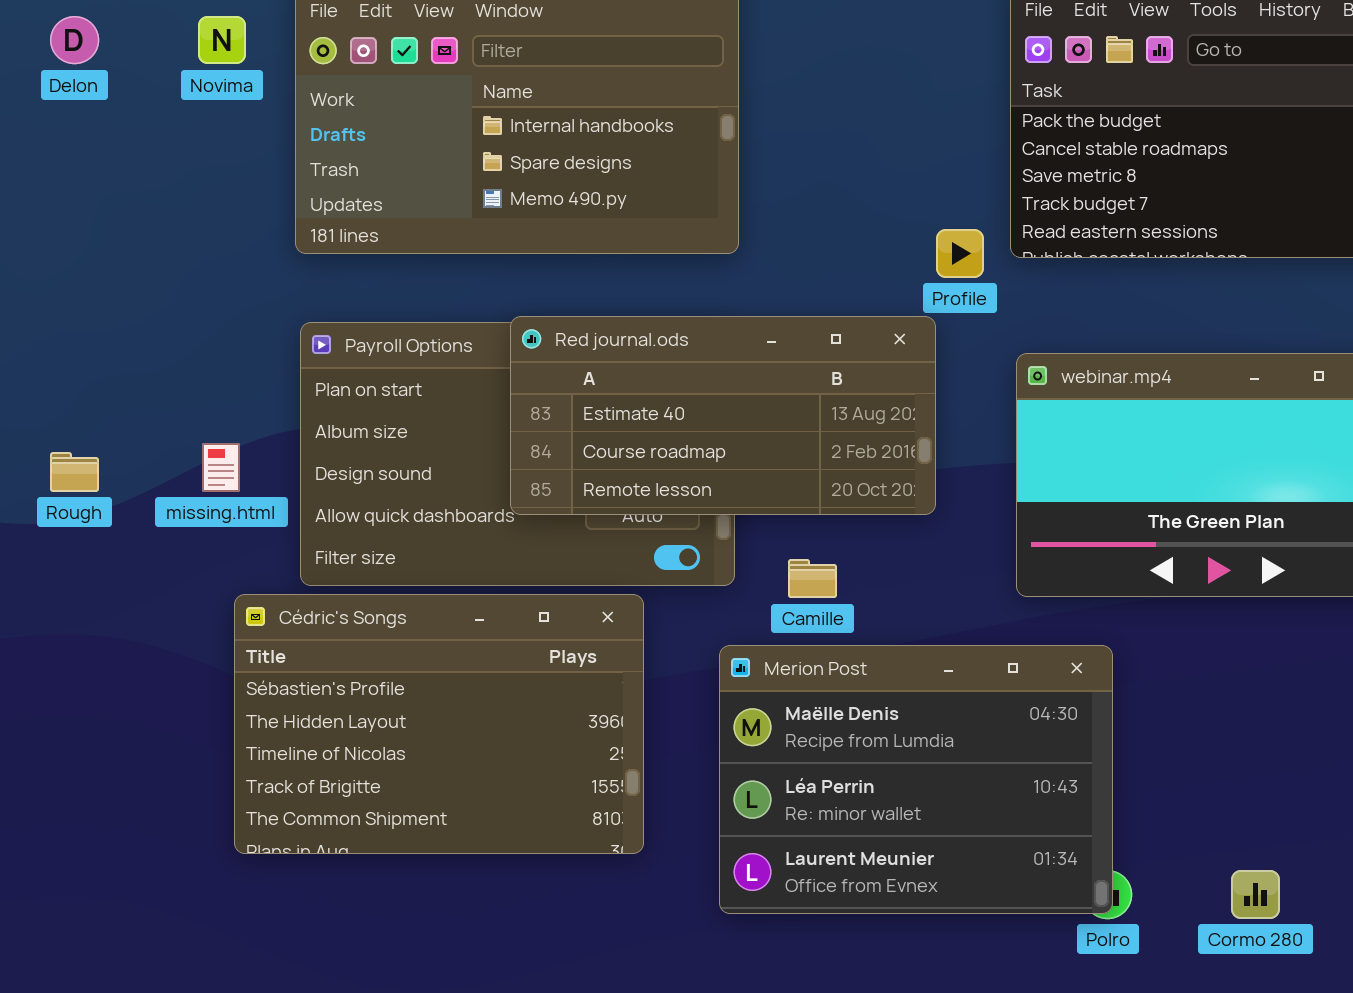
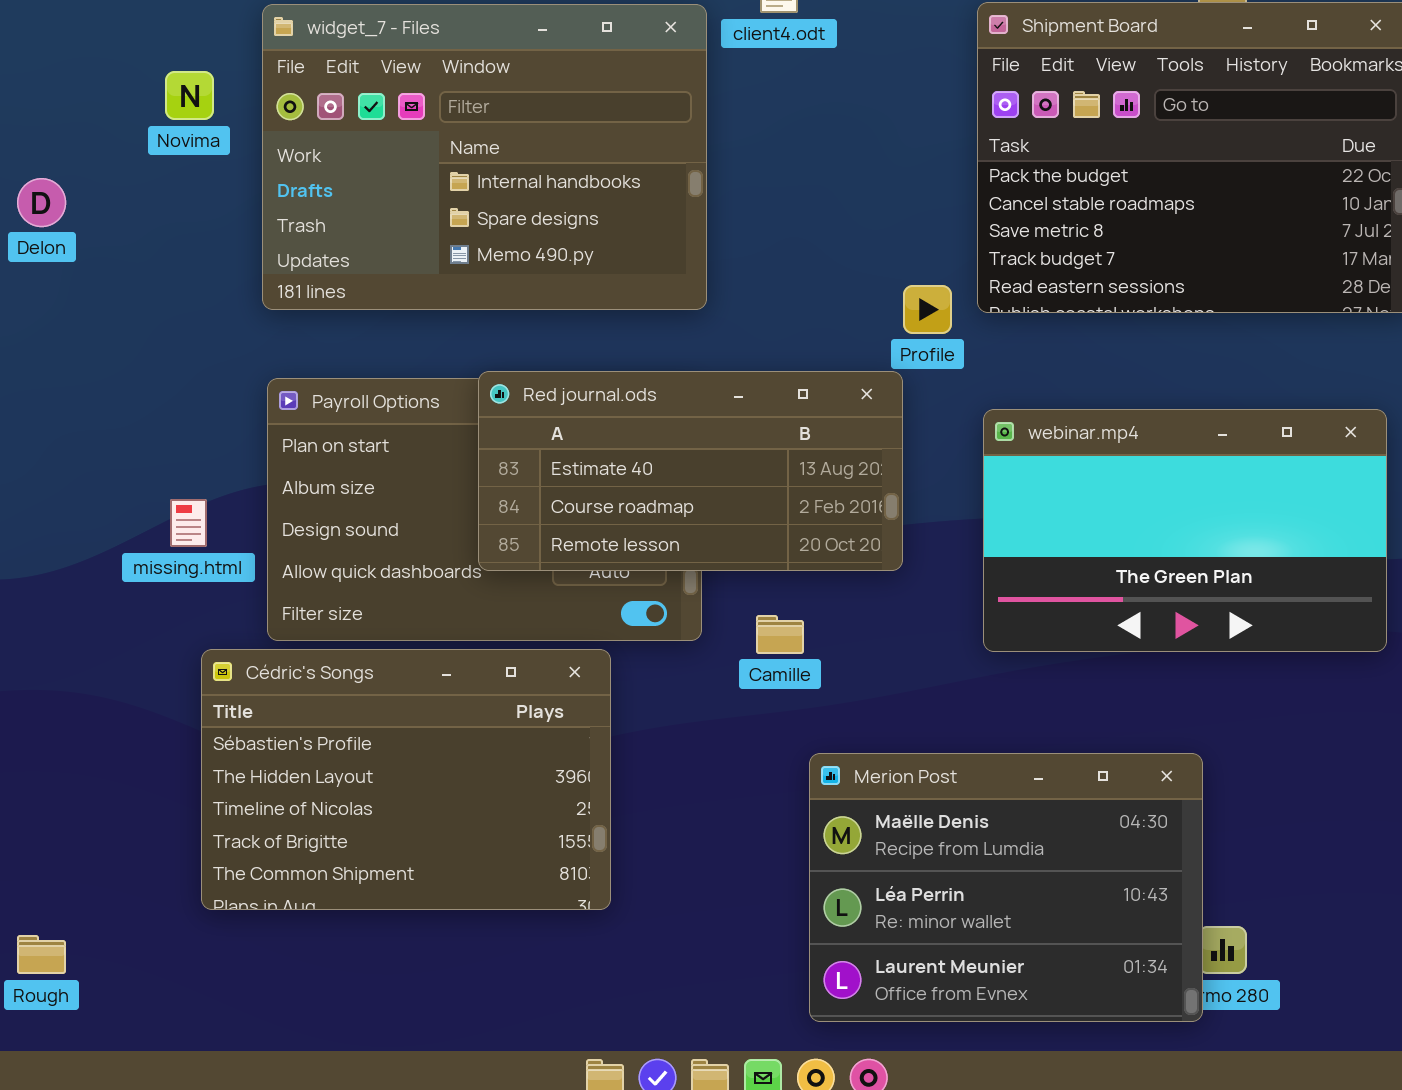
Delon: [50,16,99,64] -> [17,178,66,227], moved
Rough: [50,452,99,492] -> [17,935,66,974], moved
Merion Post: [719,645,1113,914] -> [809,753,1203,1022], moved

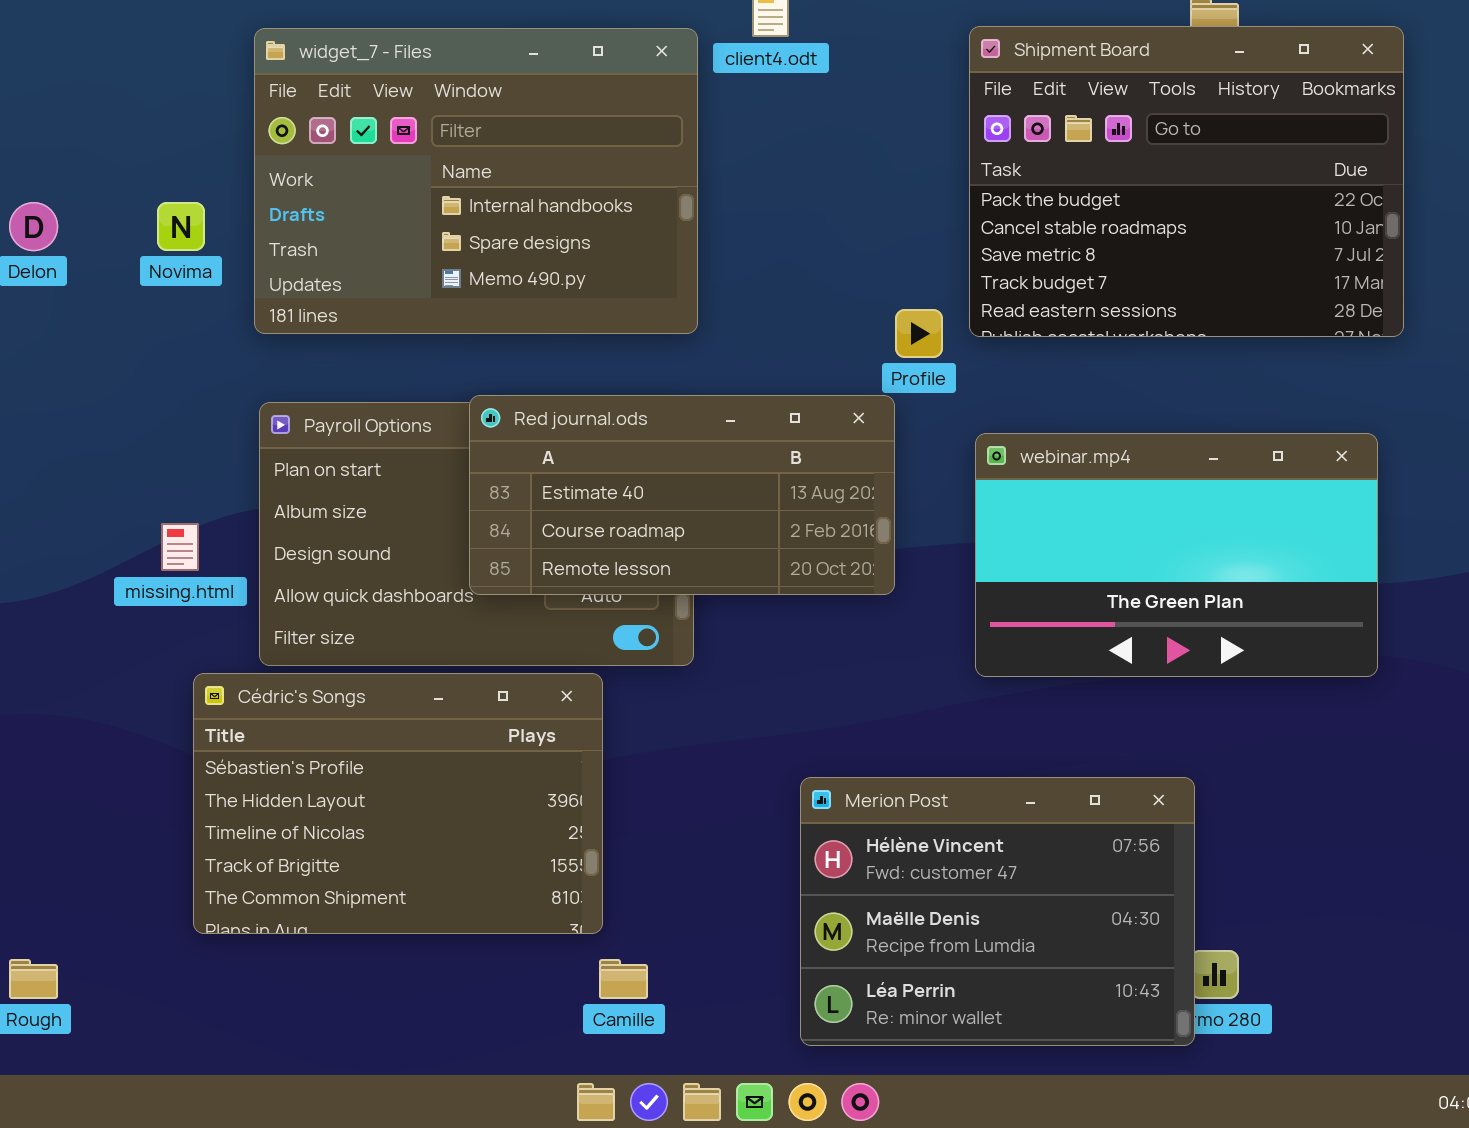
Novima: [165,71,214,120] -> [157,202,205,251], moved
Camille: [756,615,804,654] -> [599,959,648,999], moved
Merion Post: [809,753,1203,1022] -> [800,777,1195,1046], scrolled up 1 row

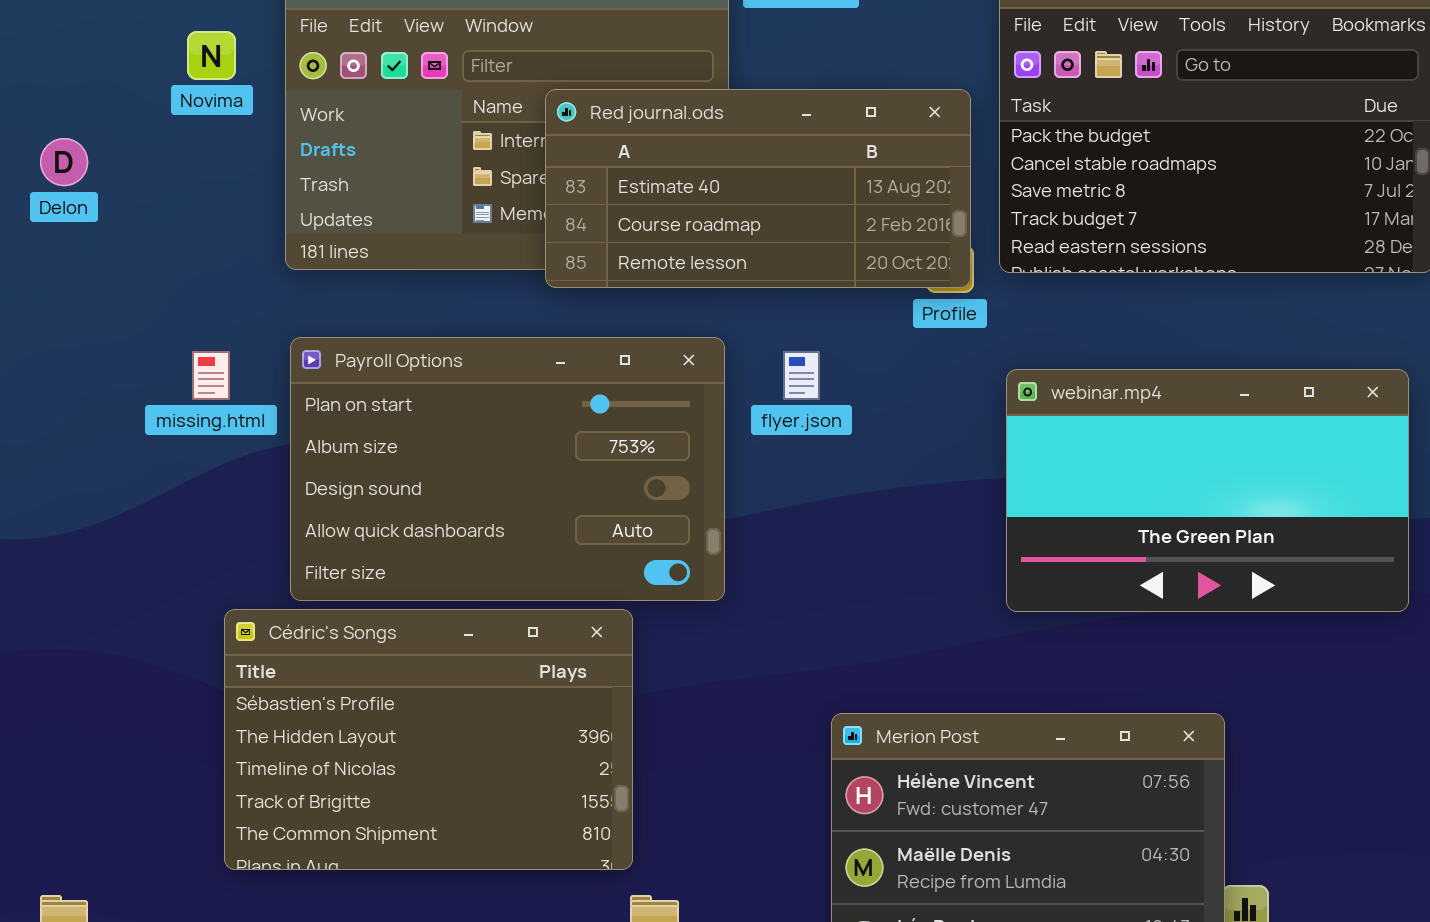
Novima: [157,202,205,251] -> [187,31,236,80], moved
Red journal.ods: [469,395,895,595] -> [545,89,971,288], moved
missing.html: [161,523,199,571] -> [192,351,230,400], moved

